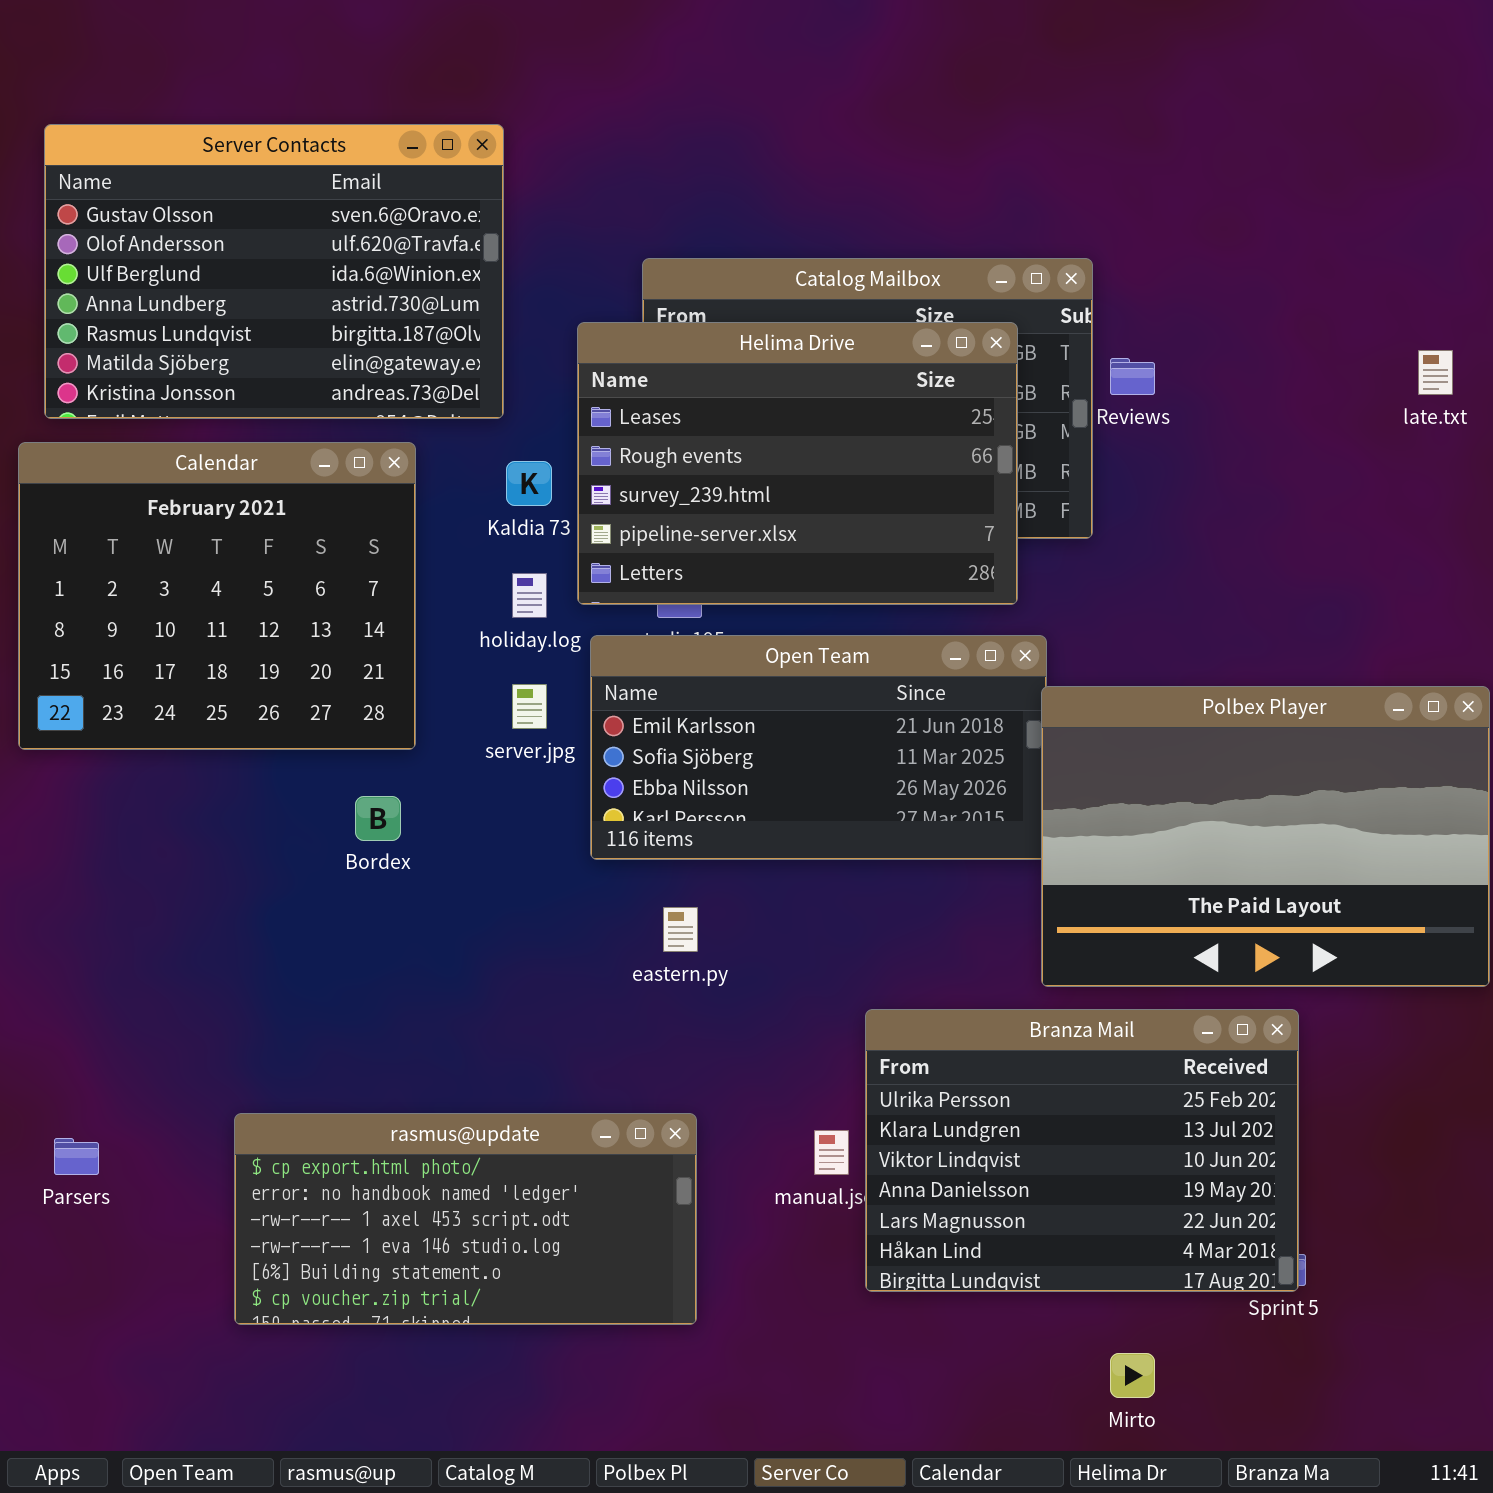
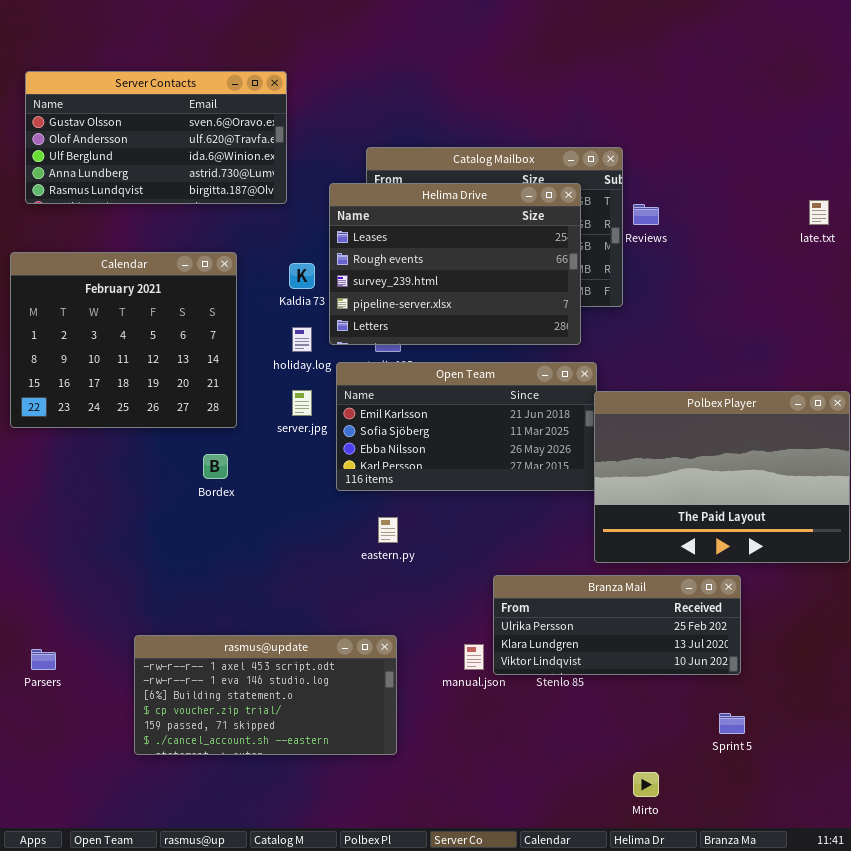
Server Contacts: [44,124,504,419] -> [25,71,287,204], resized
Branza Mail: [865,1009,1299,1292] -> [493,575,741,675], resized
rasmus@update: [234,1113,697,1325] -> [134,635,397,755], scrolled down 2 rows

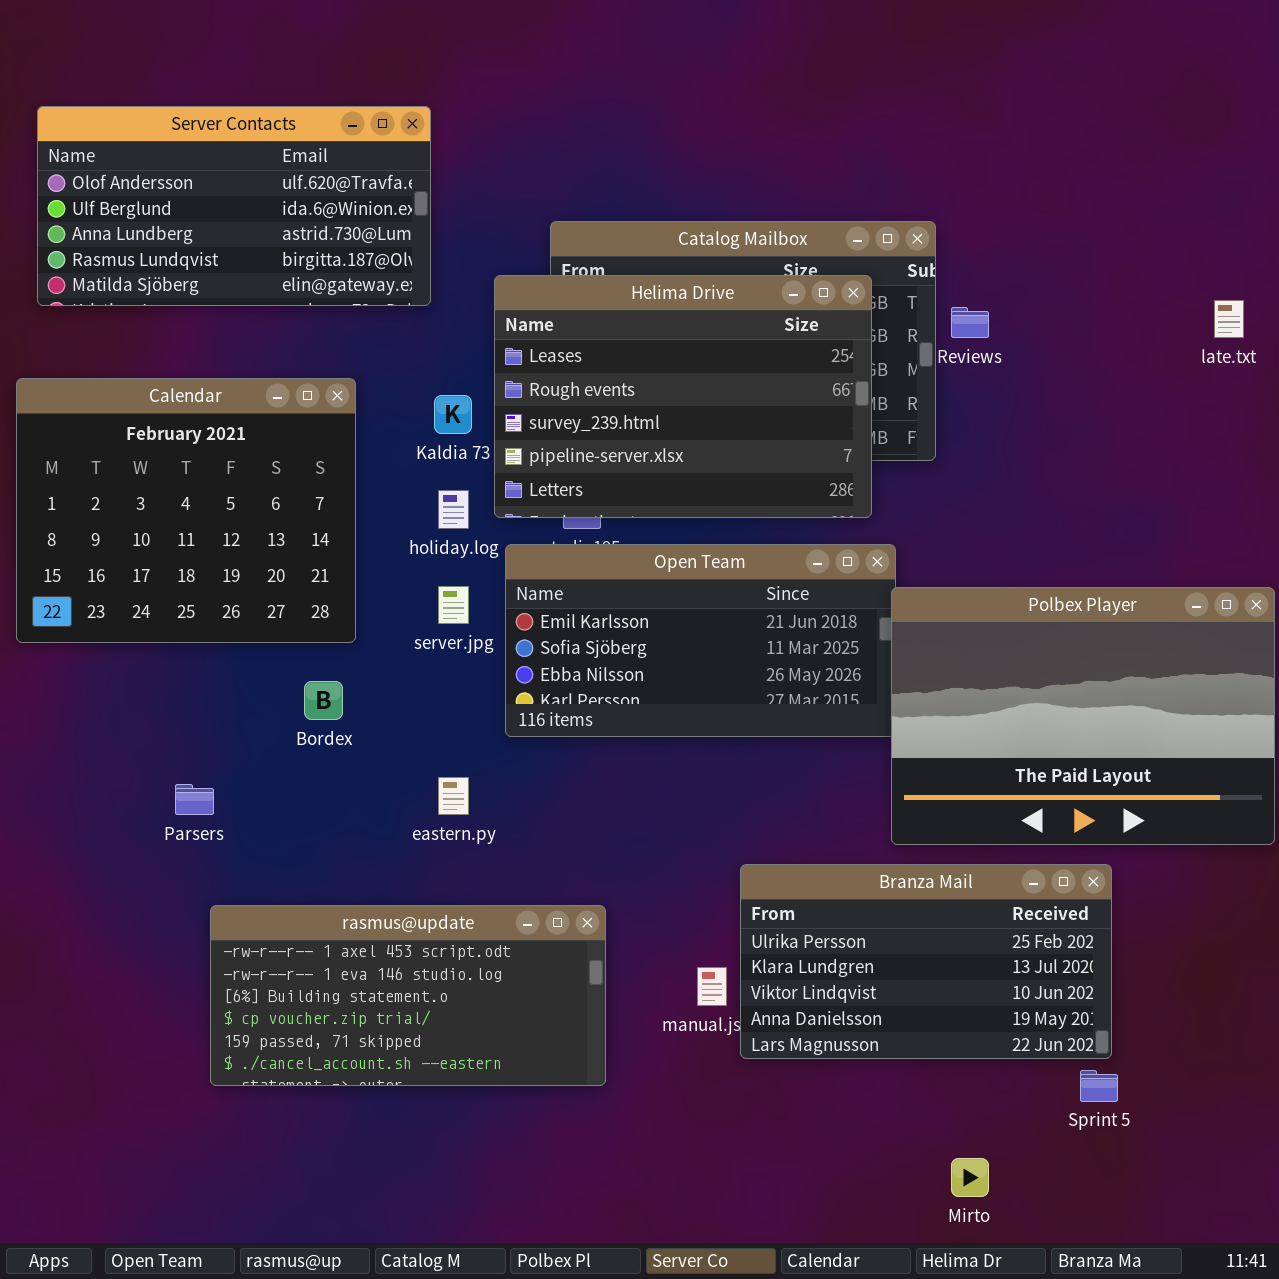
Server Contacts: [25,71,287,204] -> [37,106,431,306], scrolled down 1 row
eastern.py: [378,517,398,543] -> [438,777,469,815], moved
Branza Mail: [493,575,741,675] -> [740,864,1112,1059], resized
rasmus@update: [134,635,397,755] -> [210,905,606,1086], moved
Parsers: [31,649,56,670] -> [175,784,214,815], moved

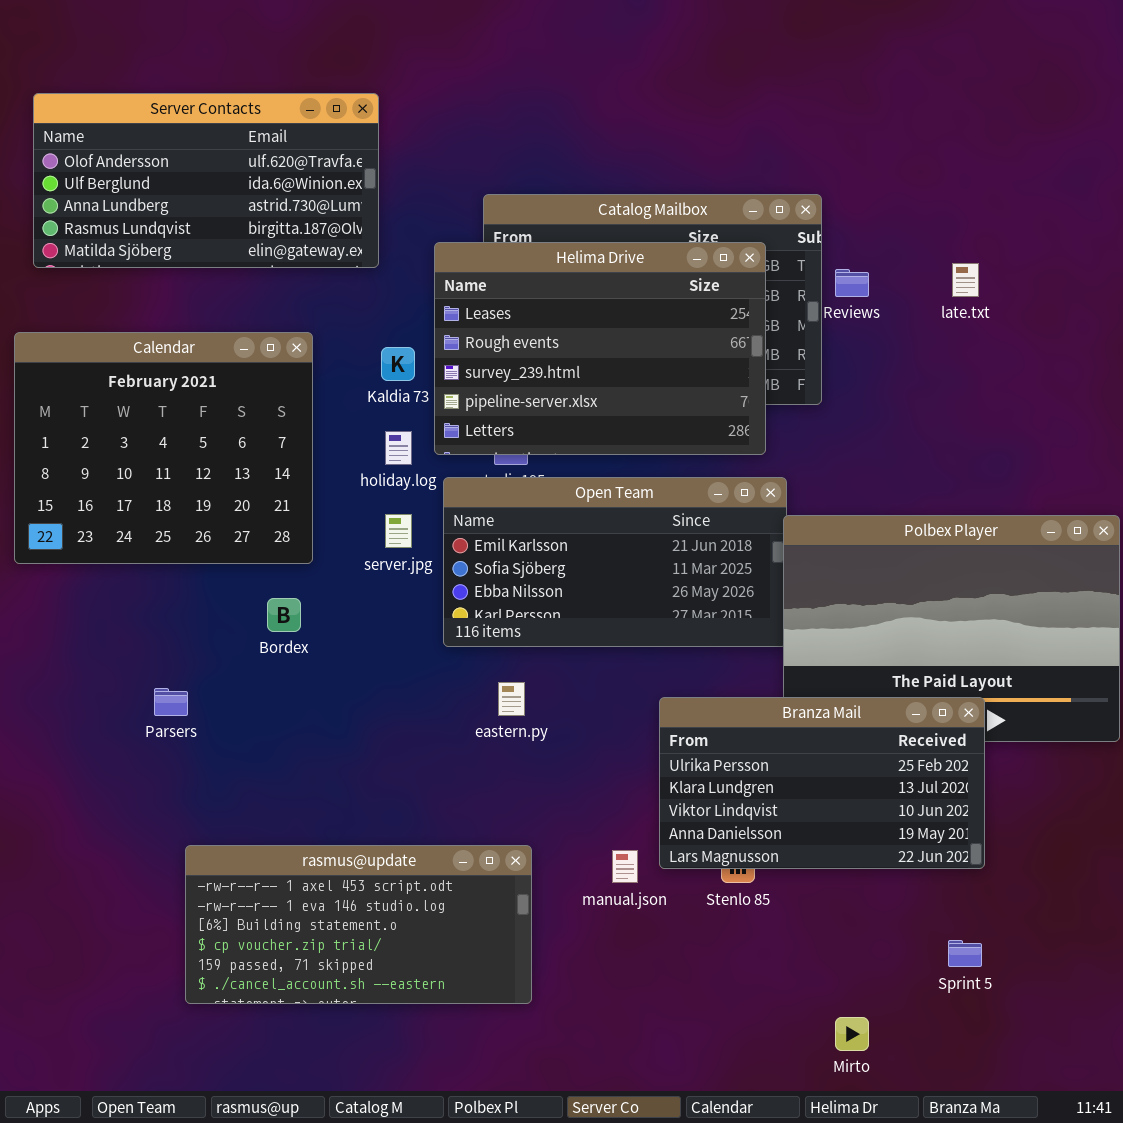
late.txt: [1214,300,1244,338] -> [952,263,979,297], moved
eastern.py: [438,777,469,815] -> [498,682,525,716], moved
Branza Mail: [740,864,1112,1059] -> [659,697,985,869], moved
rasmus@update: [210,905,606,1086] -> [185,845,532,1004], moved

